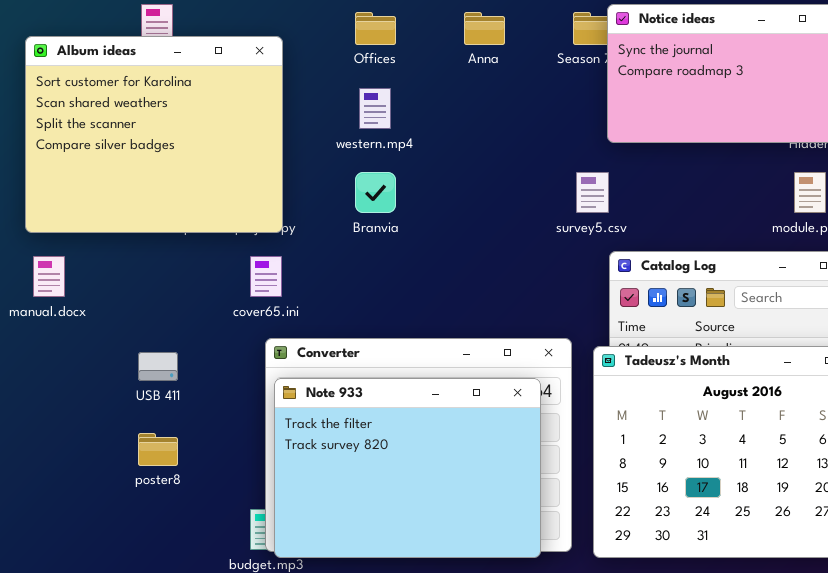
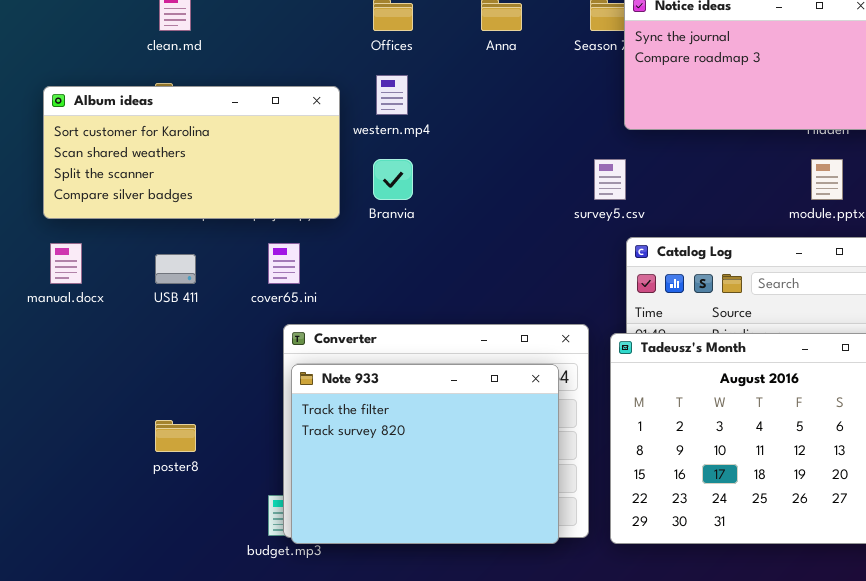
Album ideas: [25,36,283,233] -> [43,86,340,219], resized
USB 411: [138,352,178,381] -> [155,254,196,284], moved

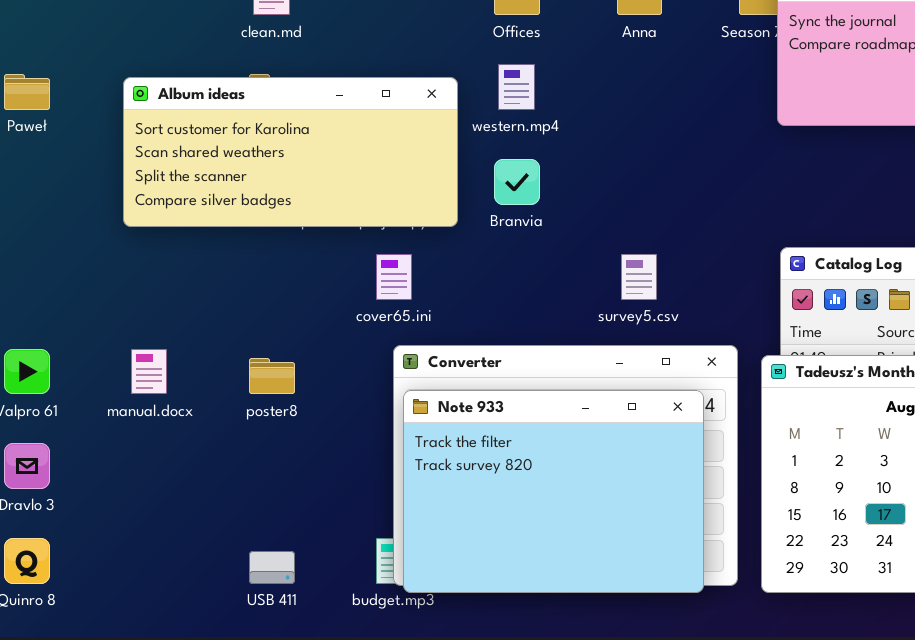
survey5.csv: [594,159,626,200] -> [621,254,657,300], moved
manual.docx: [50,243,82,284] -> [131,349,167,394], moved
USB 411: [155,254,196,284] -> [249,551,295,584], moved
poster8: [155,420,196,452] -> [249,358,295,394], moved

